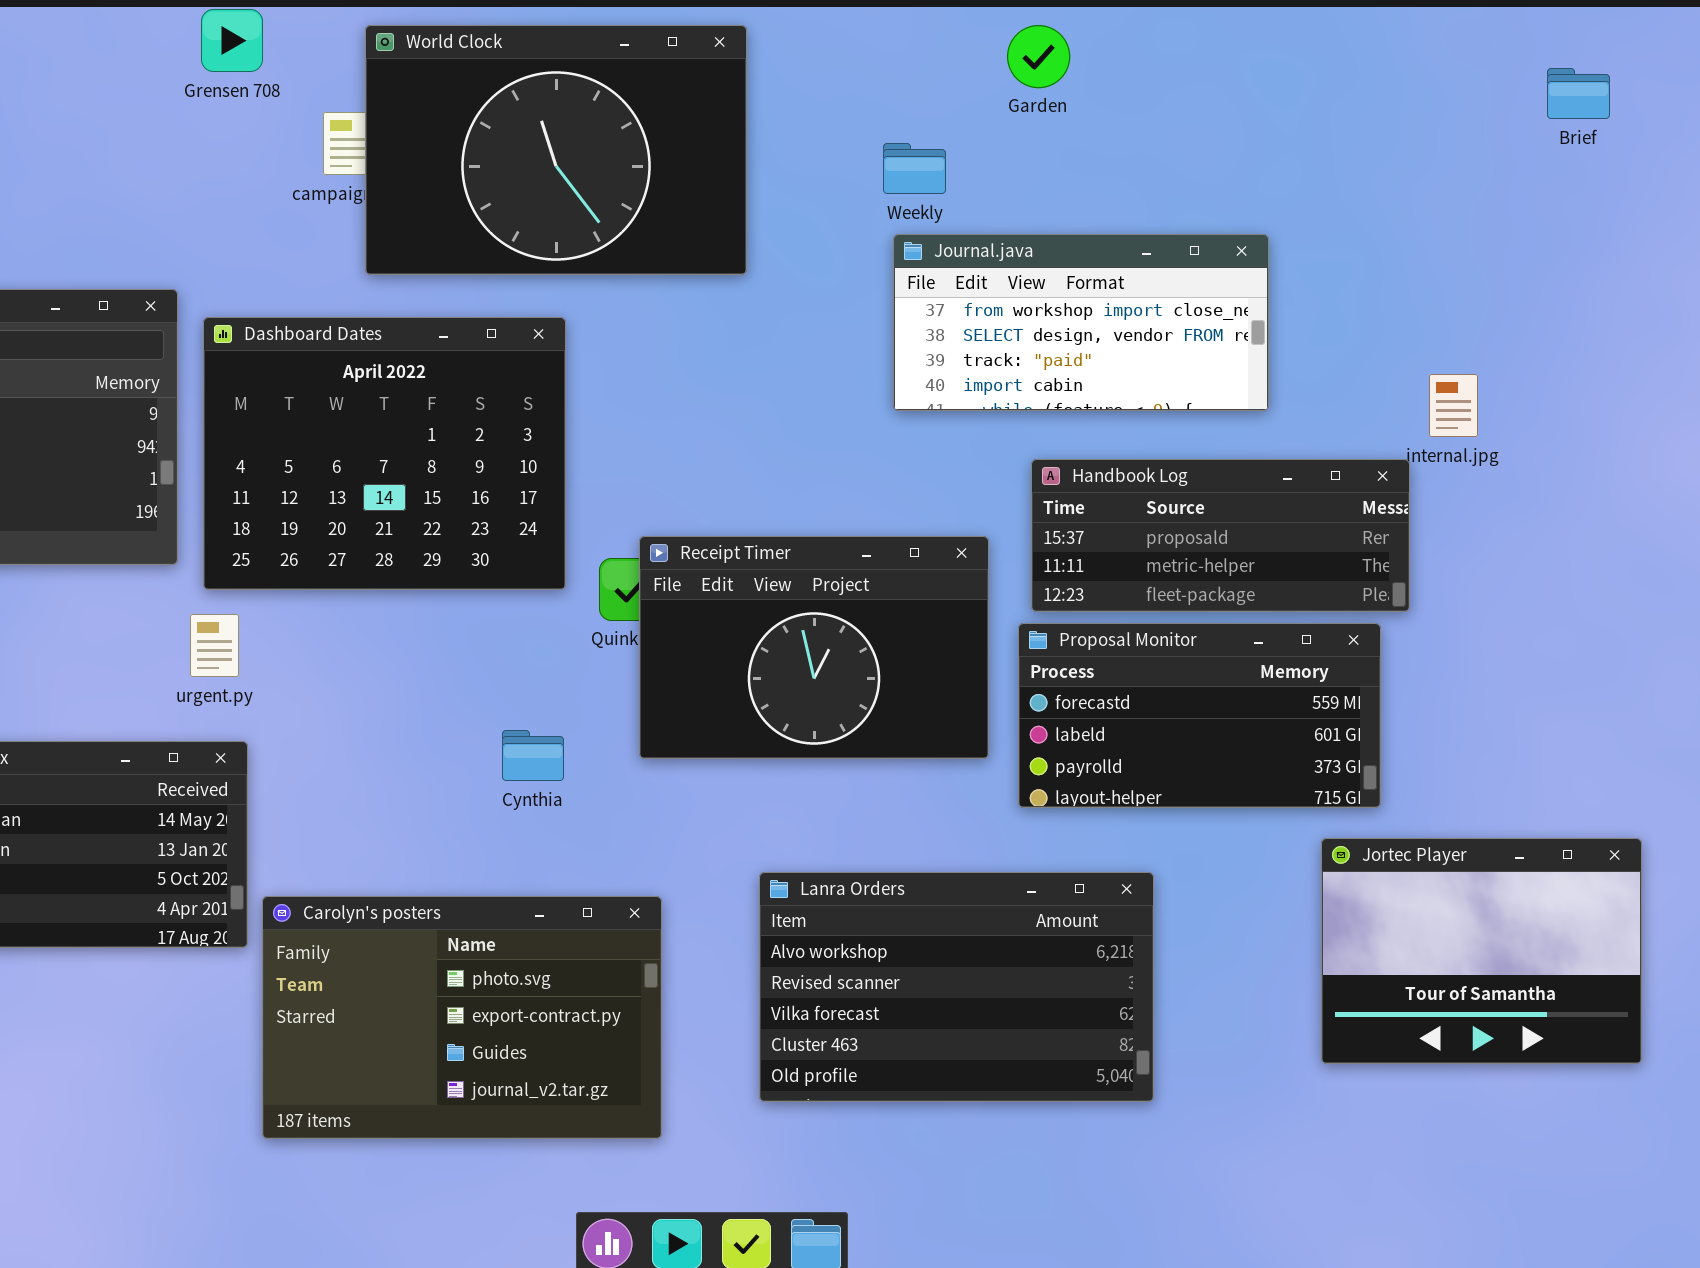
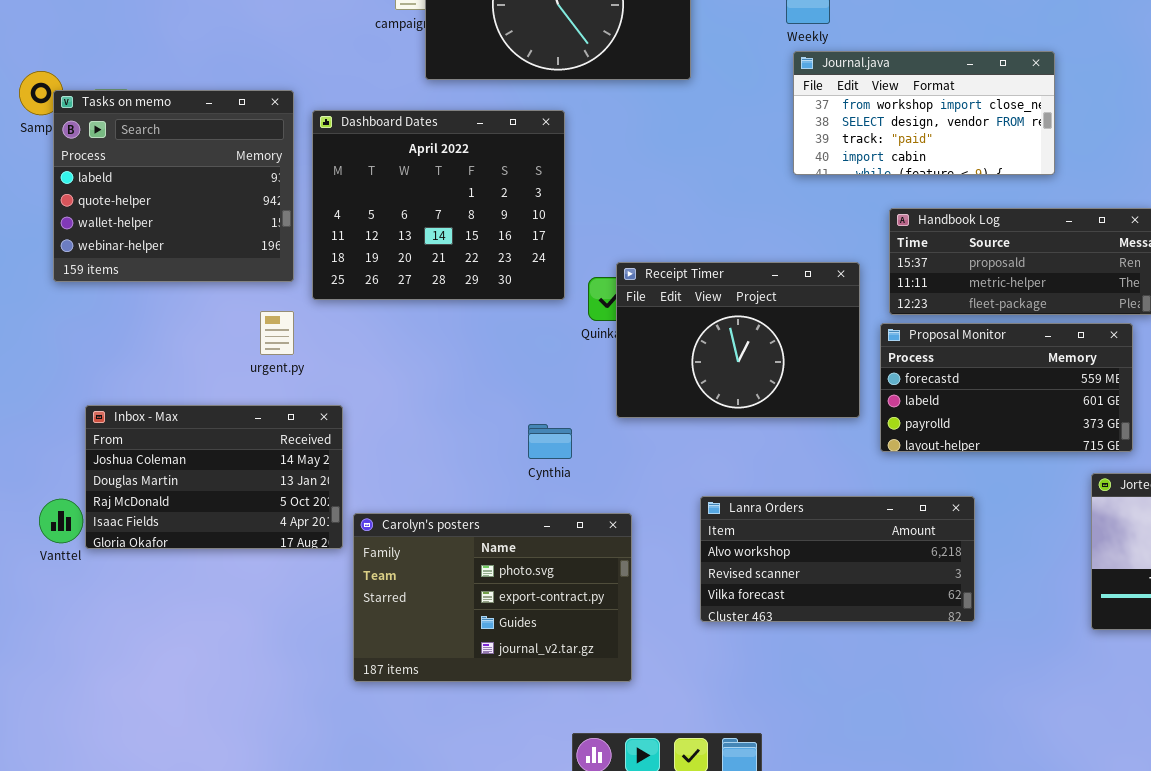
urgent.py: [190,614,239,677] -> [260,311,294,355], moved
Cynthia: [502,730,564,781] -> [528,424,572,459], moved
Lanra Orders: [759,872,1154,1102] -> [700,496,975,622], resized

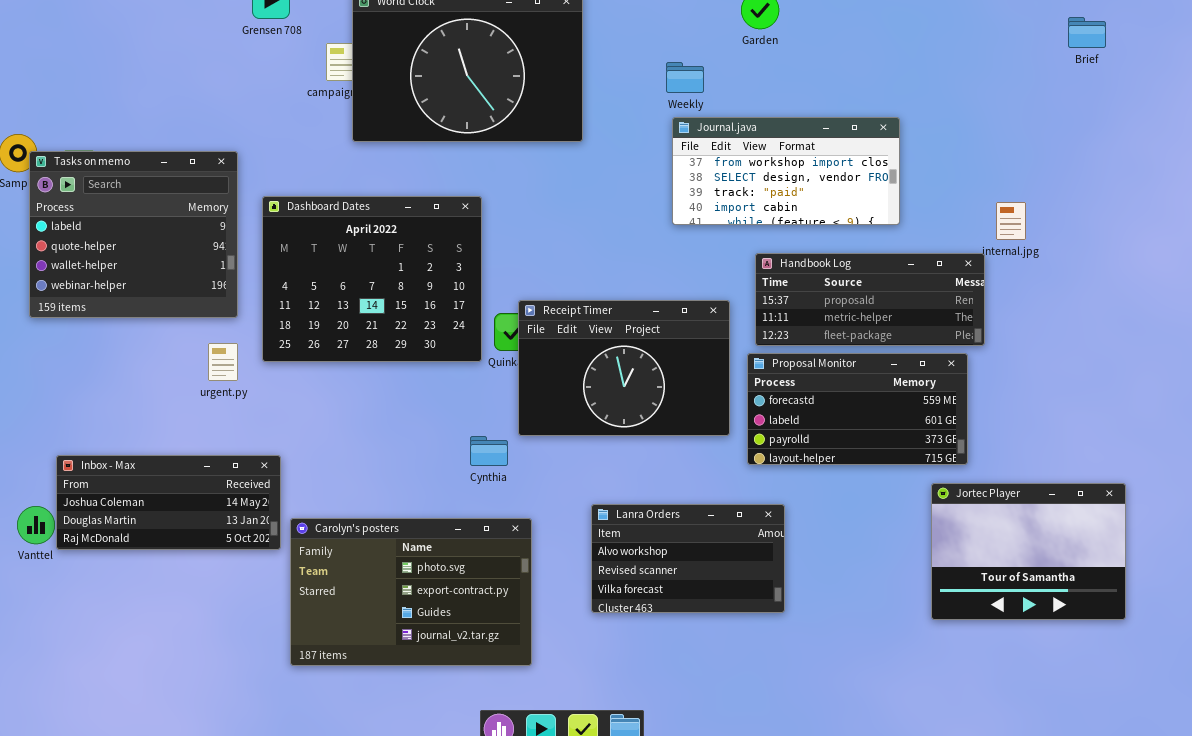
Dashboard Dates: [312,110,565,300] -> [262,196,482,362], moved
Inbox - Max: [85,405,343,549] -> [56,455,281,550], resized
Cynthia: [528,424,572,459] -> [470,436,508,466], moved
Lanra Orders: [700,496,975,622] -> [591,504,785,613], resized

